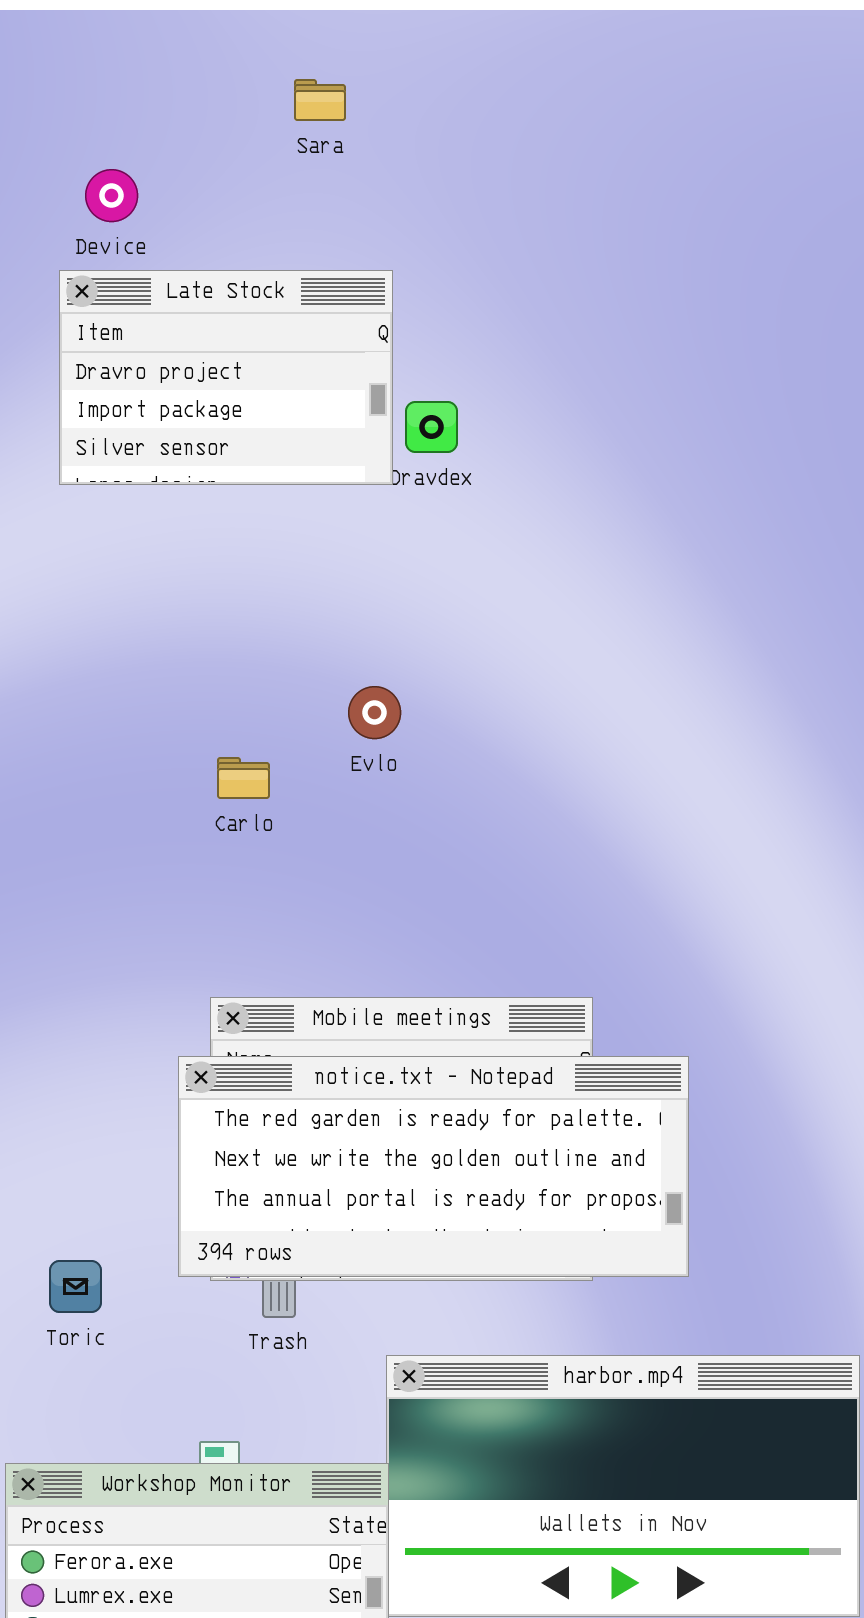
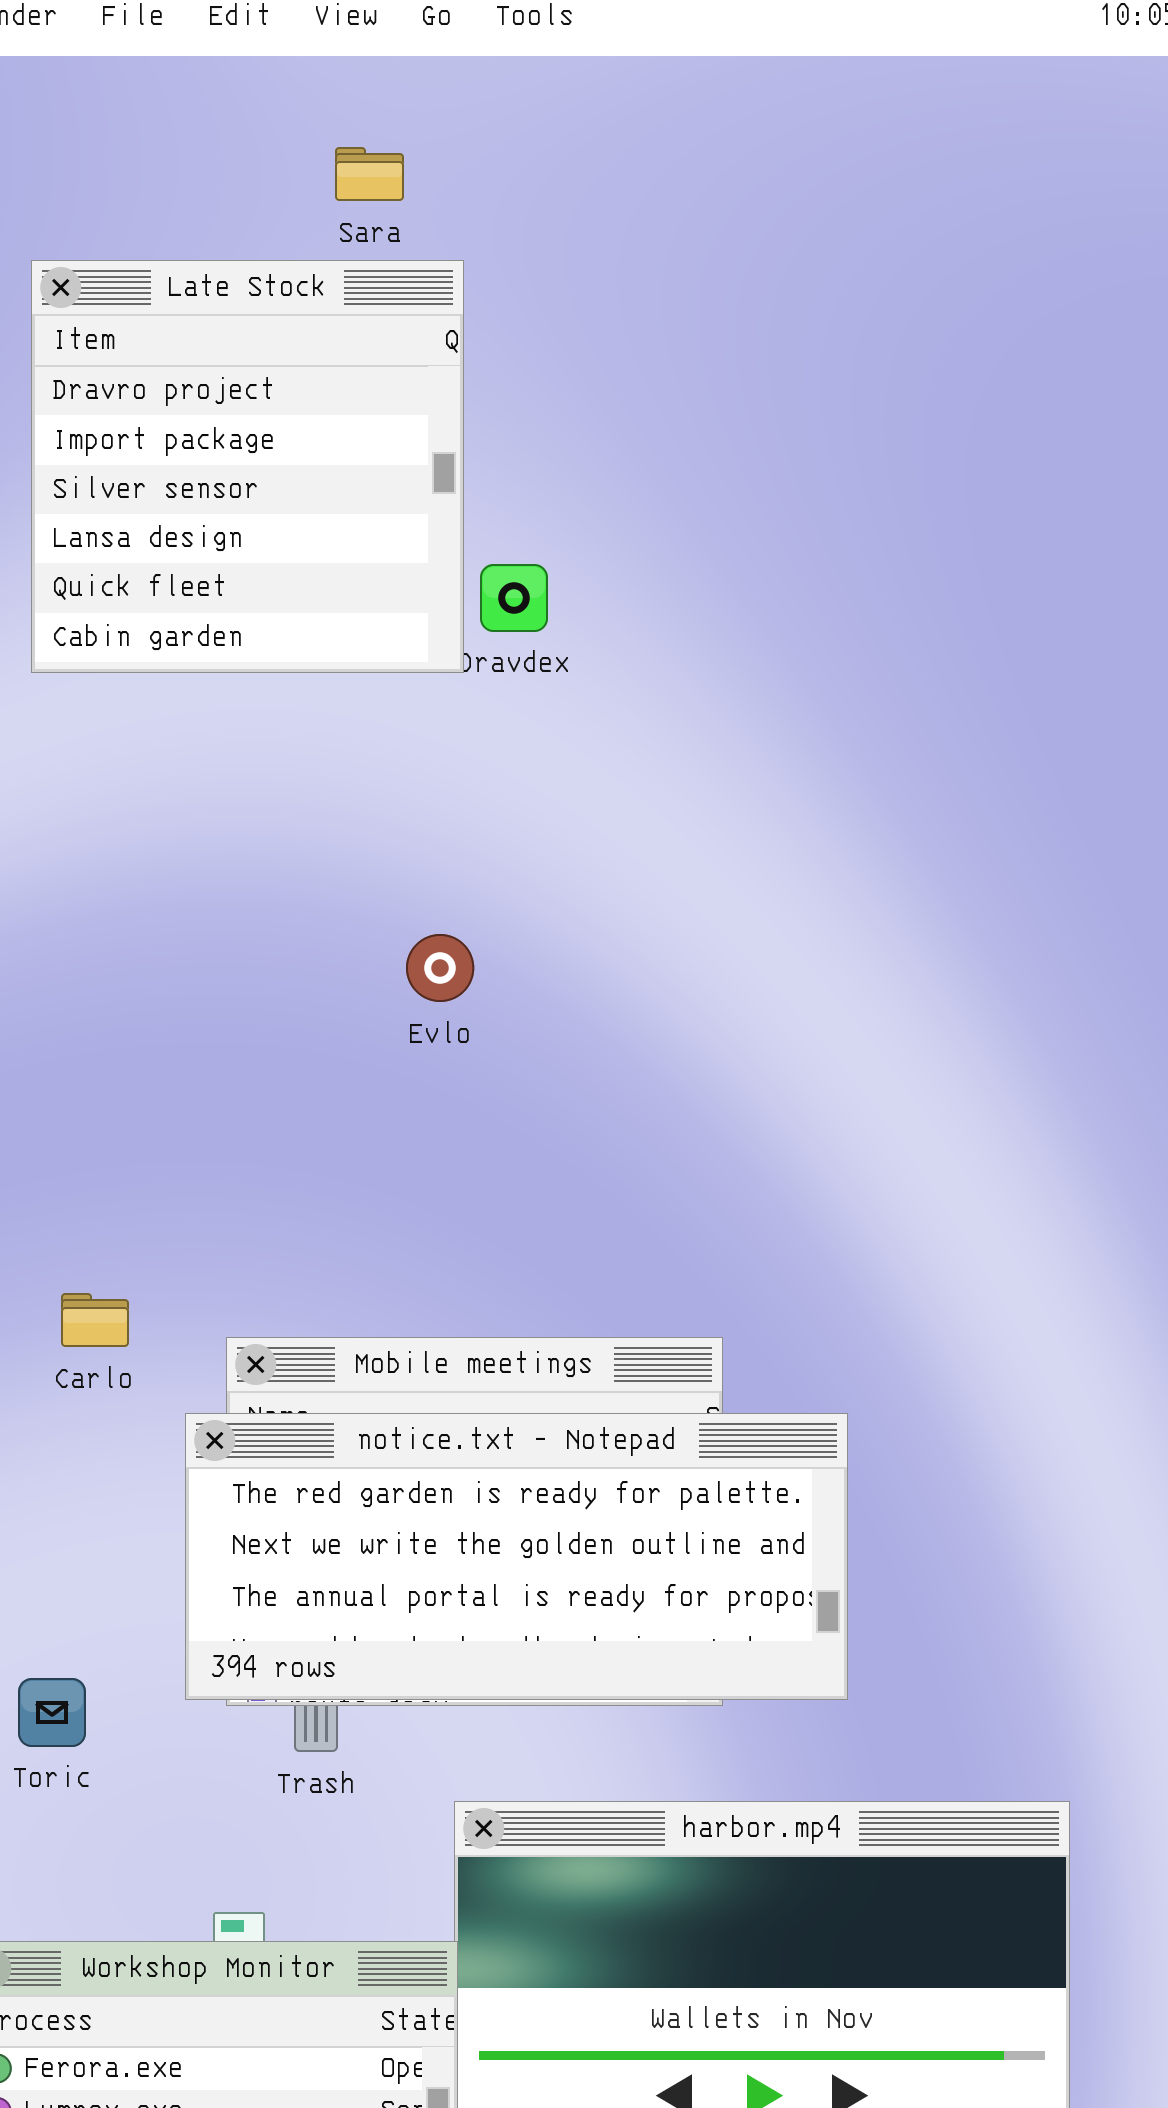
Late Stock: [59,270,393,485] -> [31,260,464,673], resized
Carlo: [217,757,270,799] -> [61,1293,129,1347], moved

